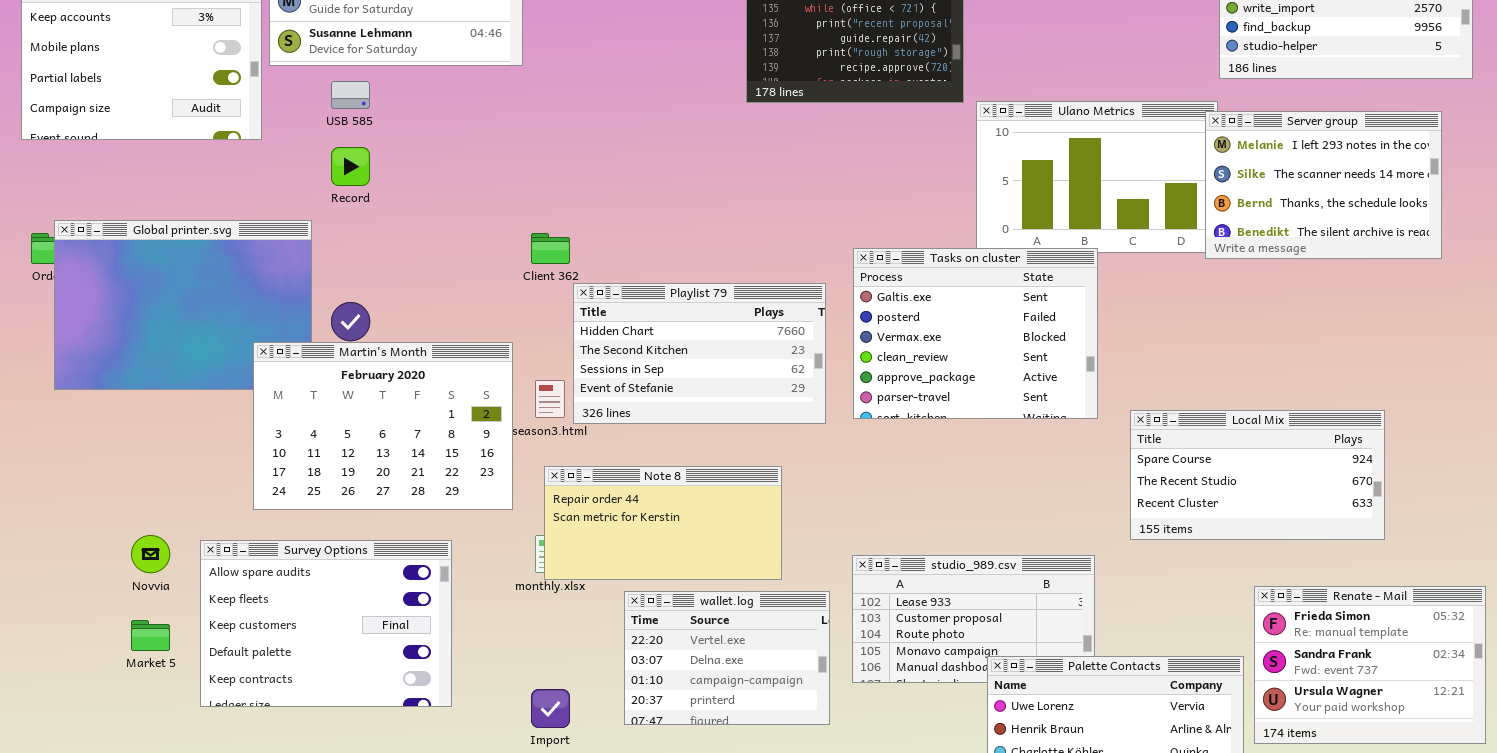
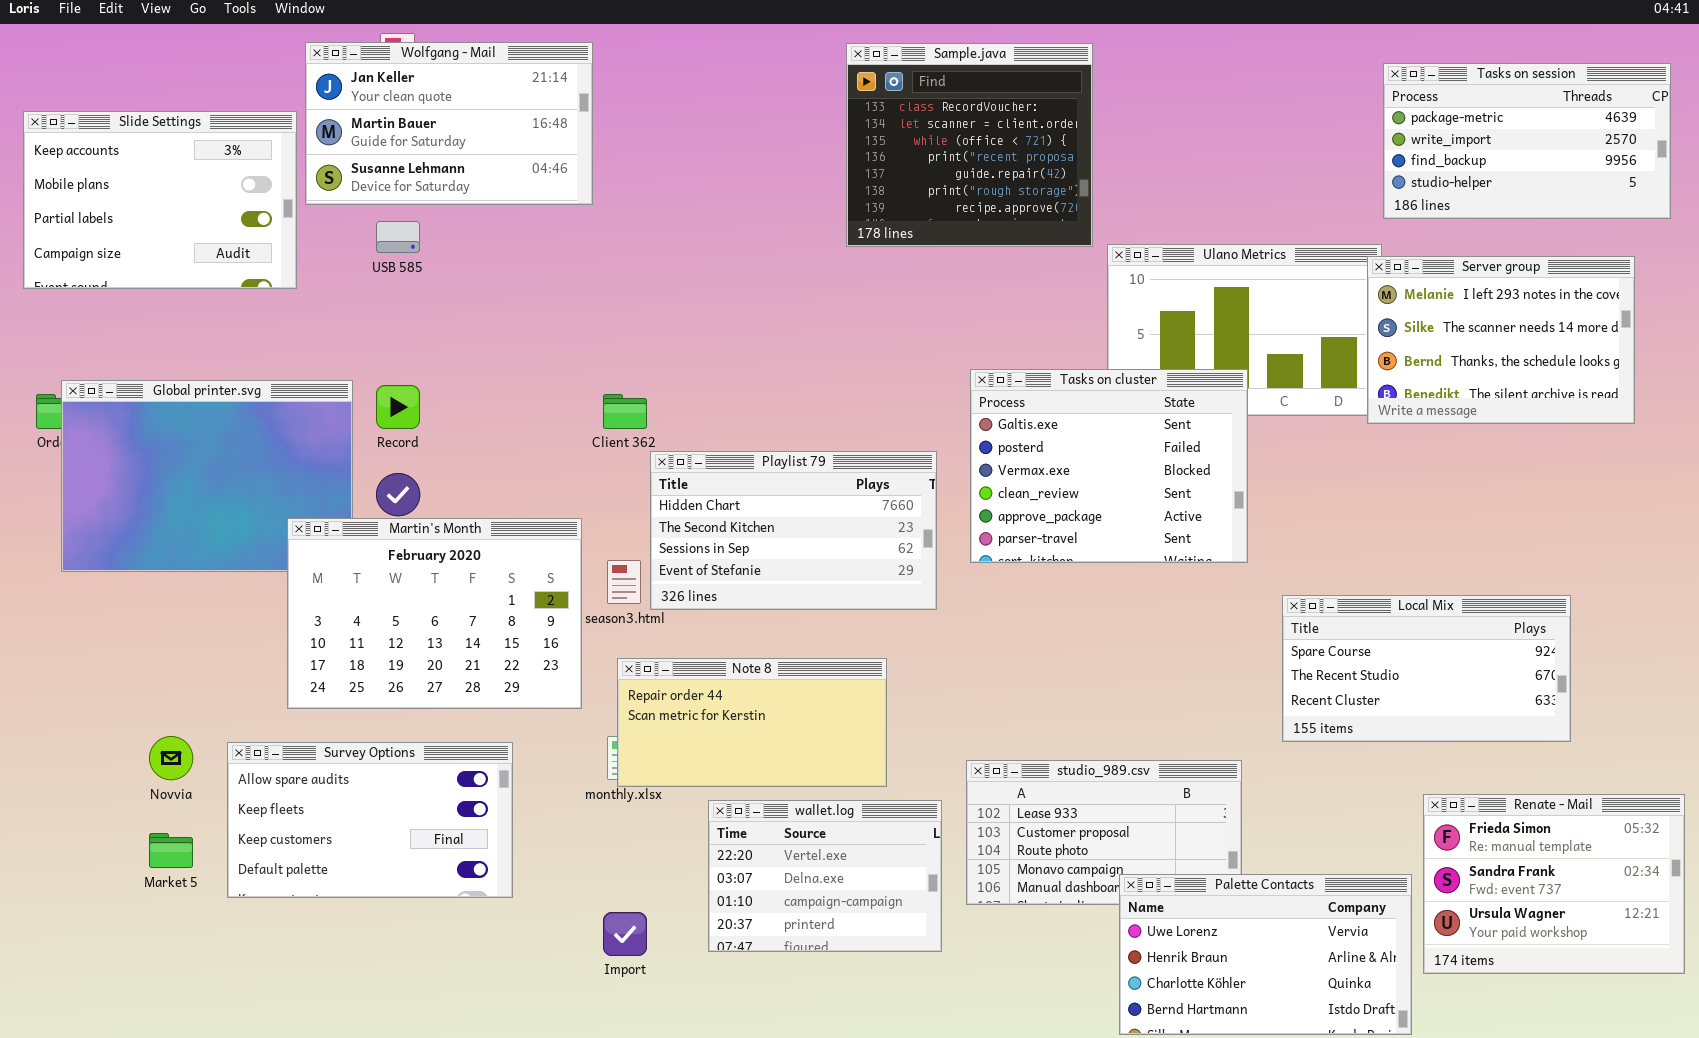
Record: [331,147,370,186] -> [376,385,420,429], moved
Tasks on cluster: [853,248,1098,419] -> [970,369,1248,563], moved
Survey Options: [200,540,452,707] -> [227,742,513,898], resized

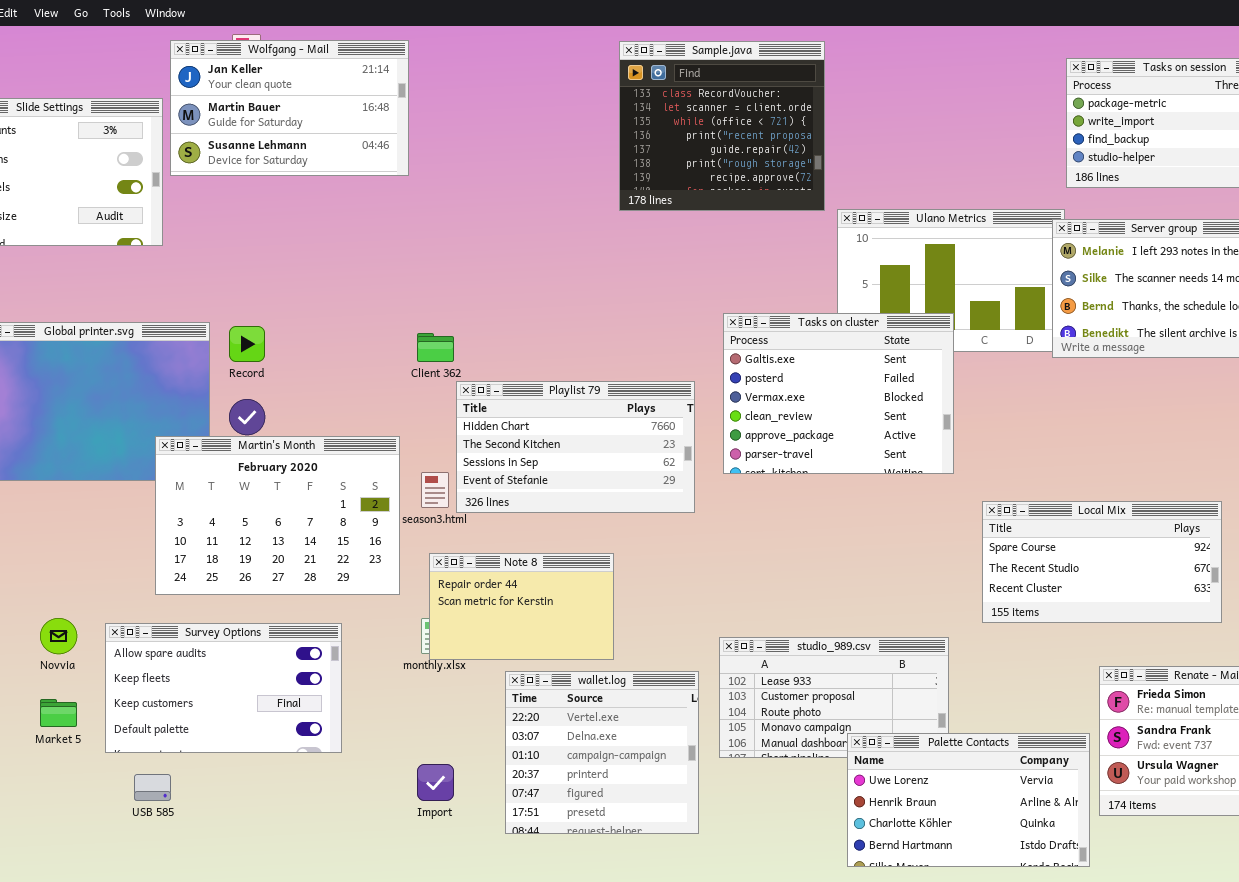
USB 585: [376,221,420,253] -> [134,774,171,801], moved
Note 8: [617,658,887,787] -> [429,553,614,660], resized
wallet.log: [708,800,942,952] -> [505,671,699,834], resized

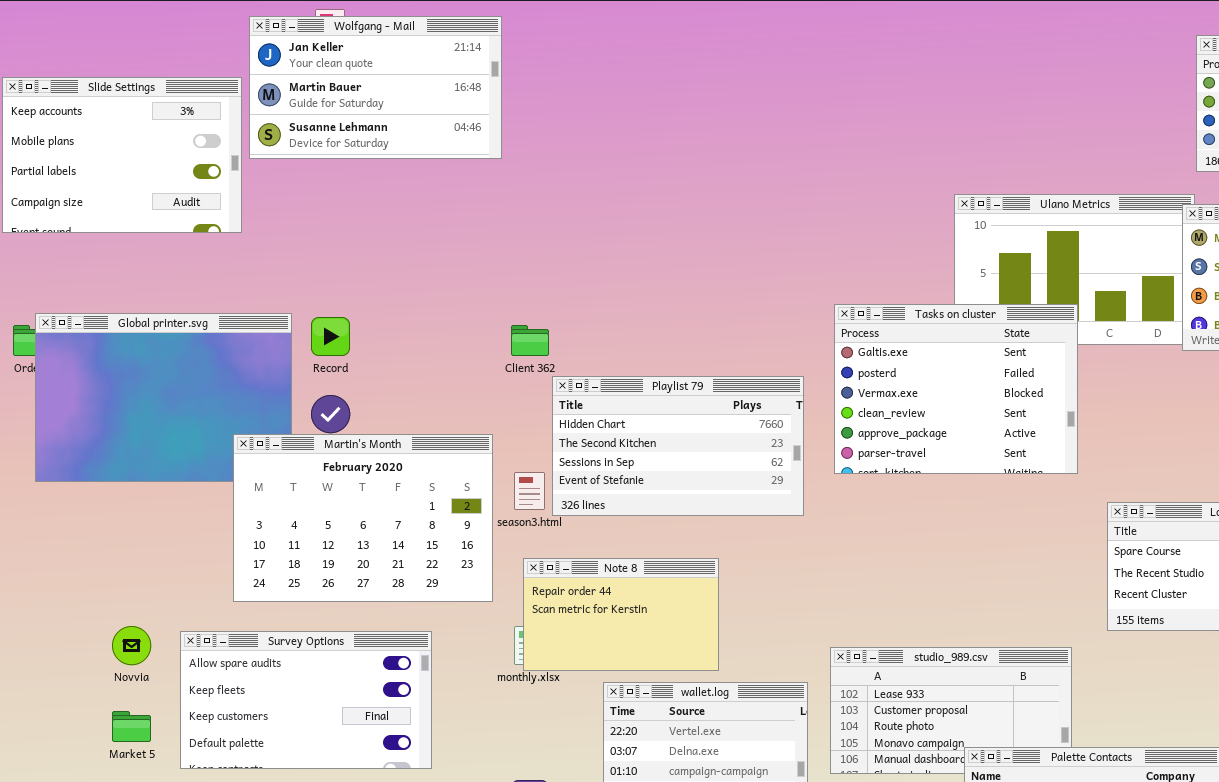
Sample.java: [619,41,825,211] -> none, closed

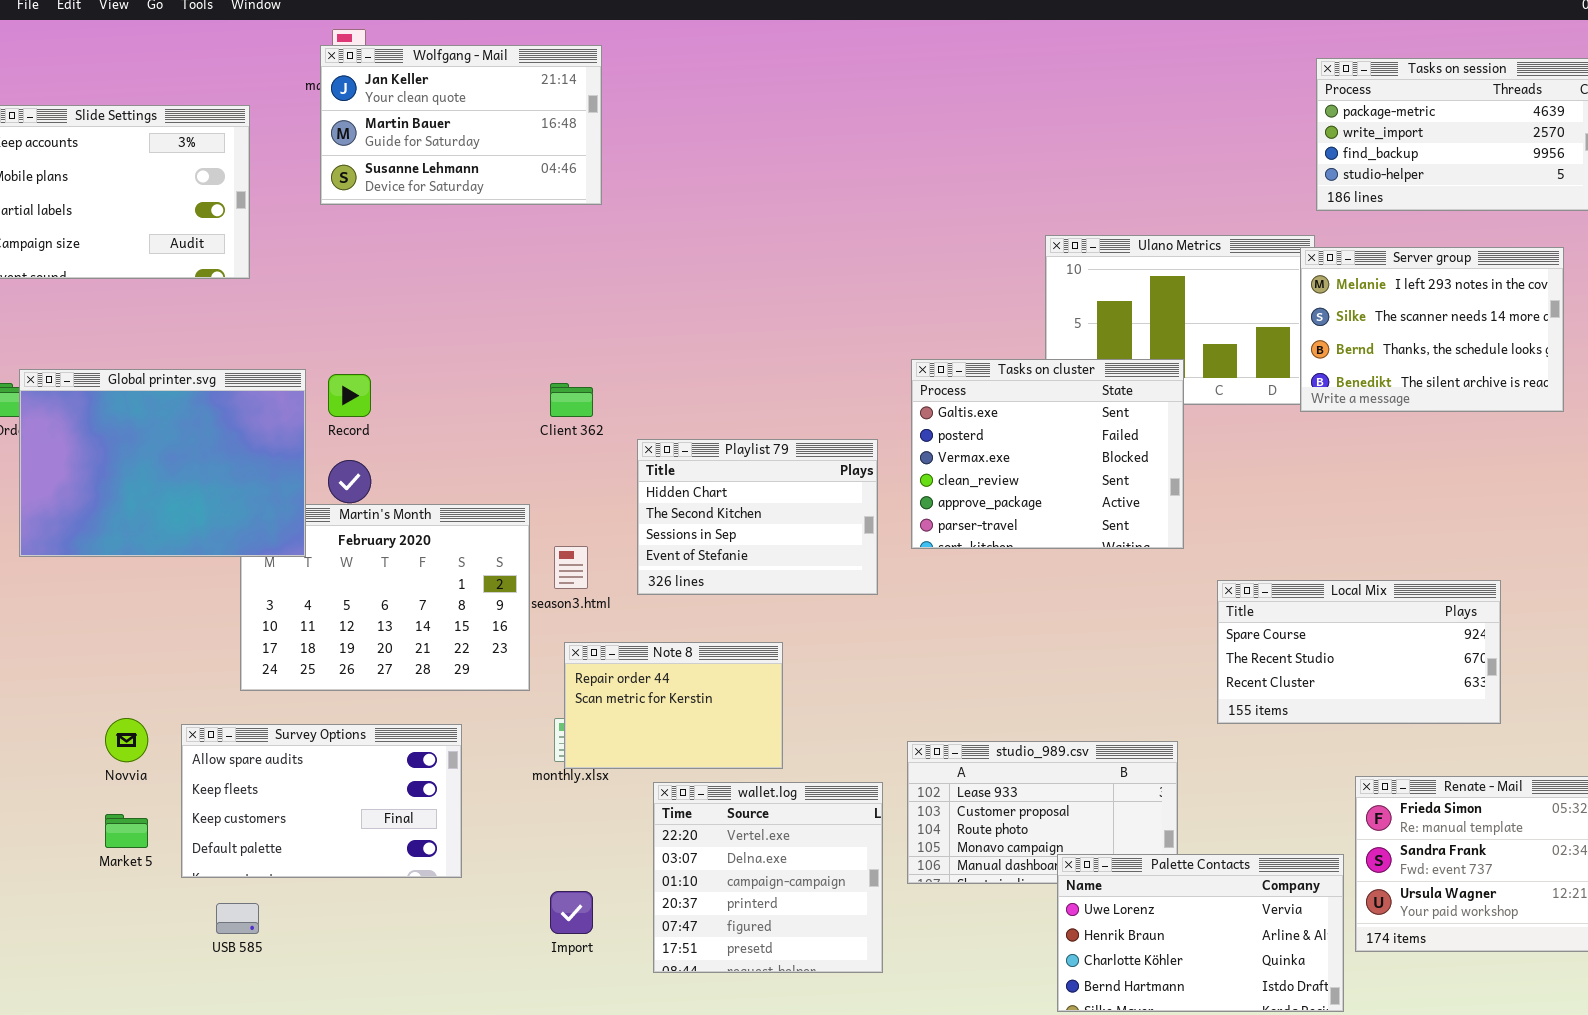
Wolfgang - Mail: [249,16,502,159] -> [320,45,602,205], moved
Global printer.svg: [35,313,292,482] -> [19,369,306,557], raised
Playlist 79: [552,376,804,516] -> [637,439,878,595], resized

